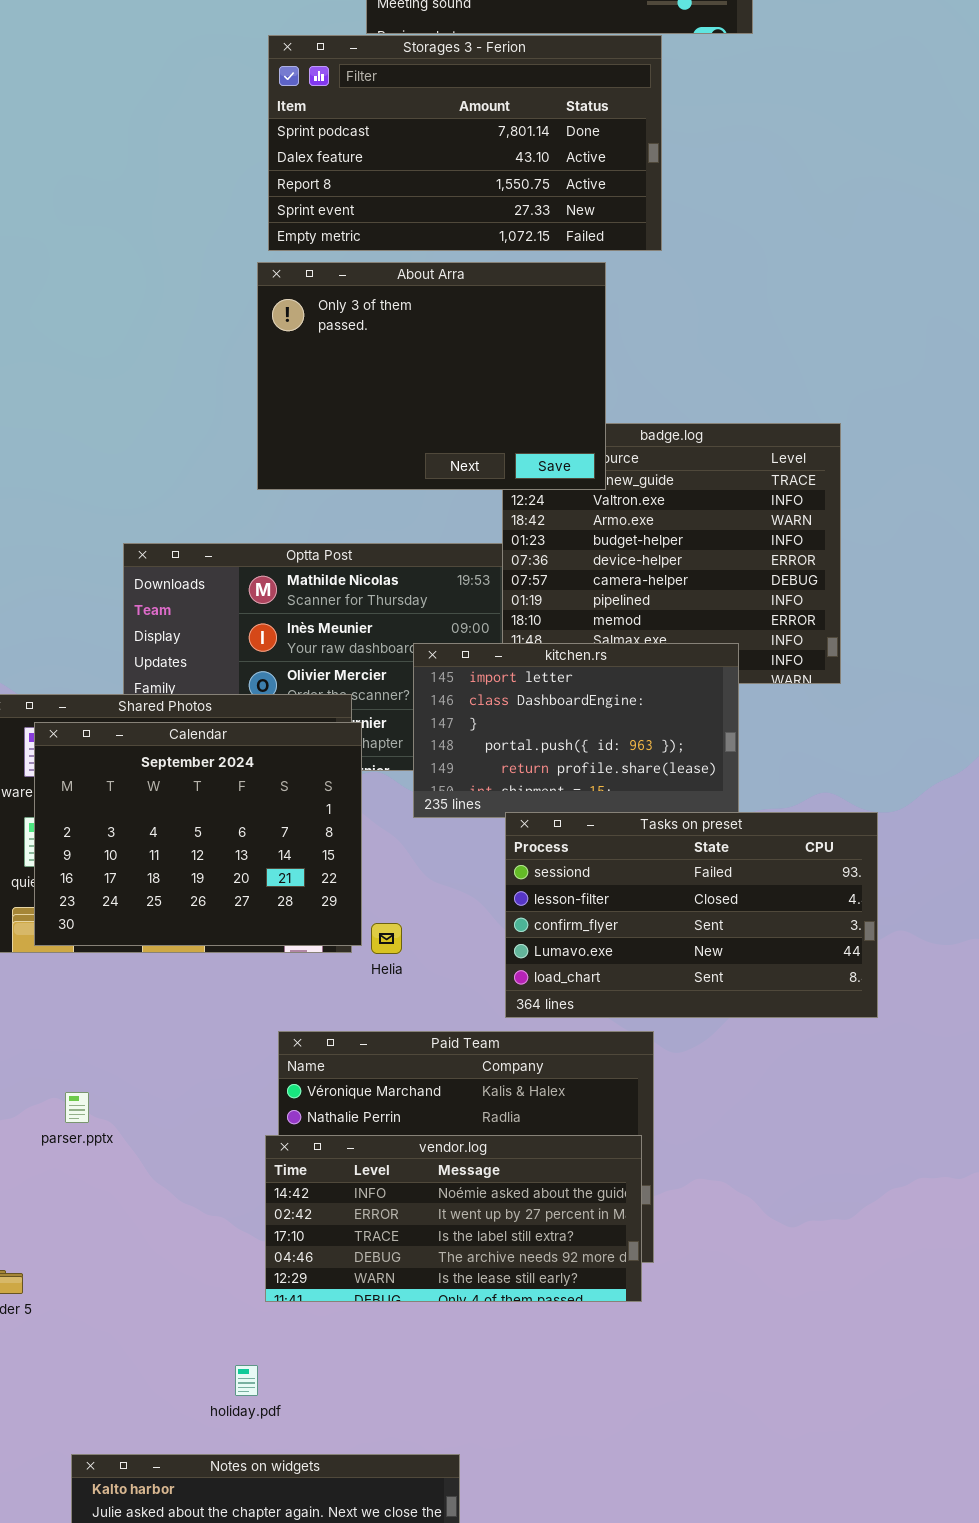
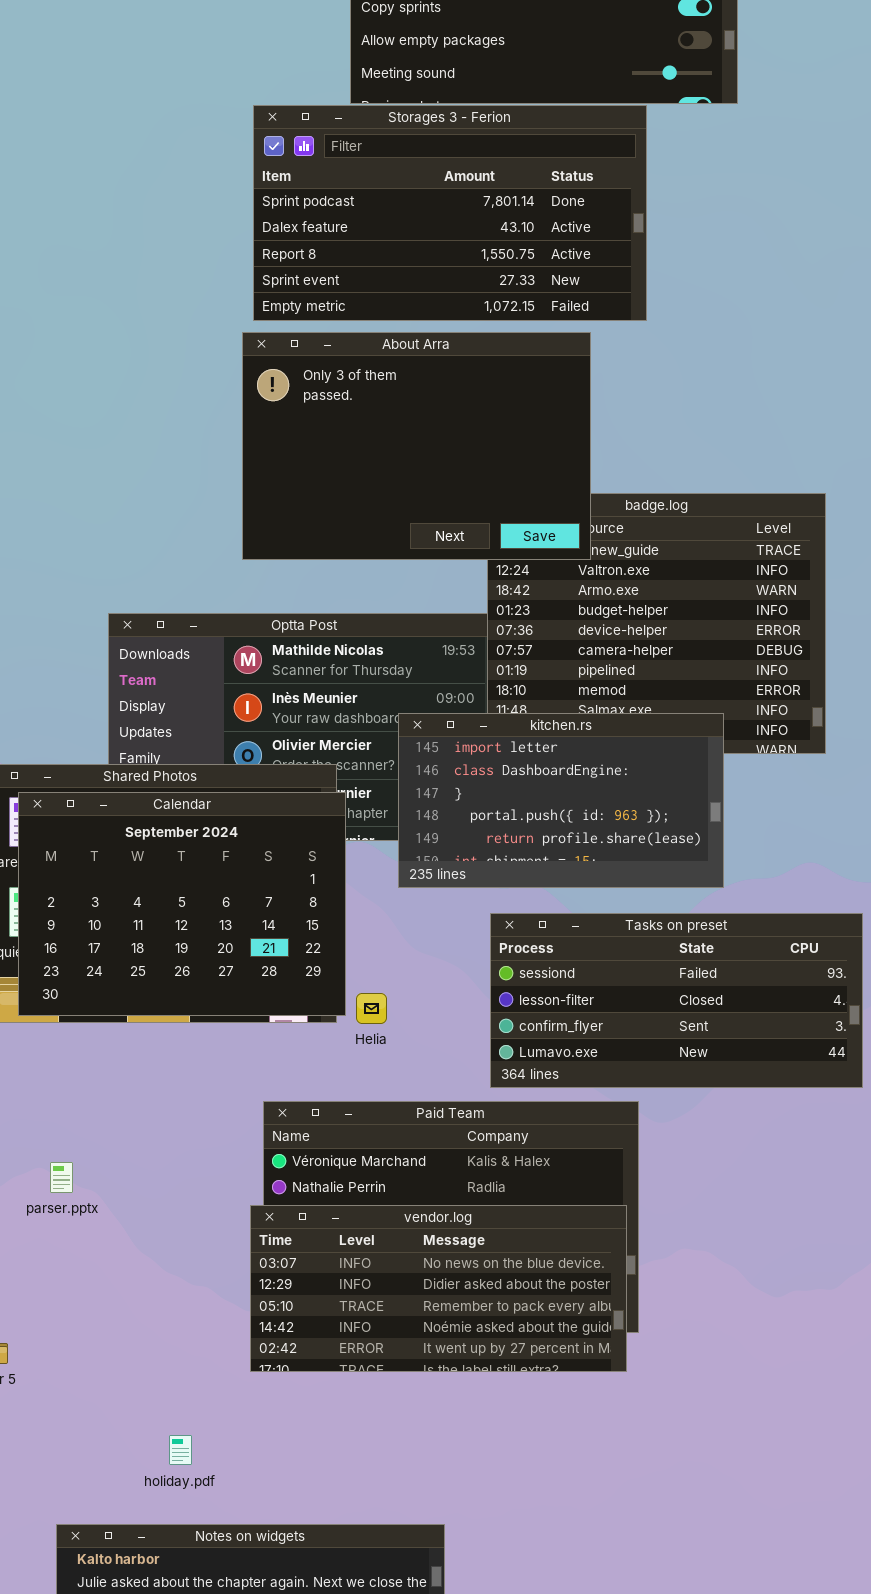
Tasks on preset: [505,812,878,1018] -> [490,913,863,1088], resized
vendor.log: [265,1135,642,1302] -> [250,1205,627,1372], scrolled up 3 rows
holiday.pdf: [235,1365,258,1396] -> [169,1435,192,1465], moved

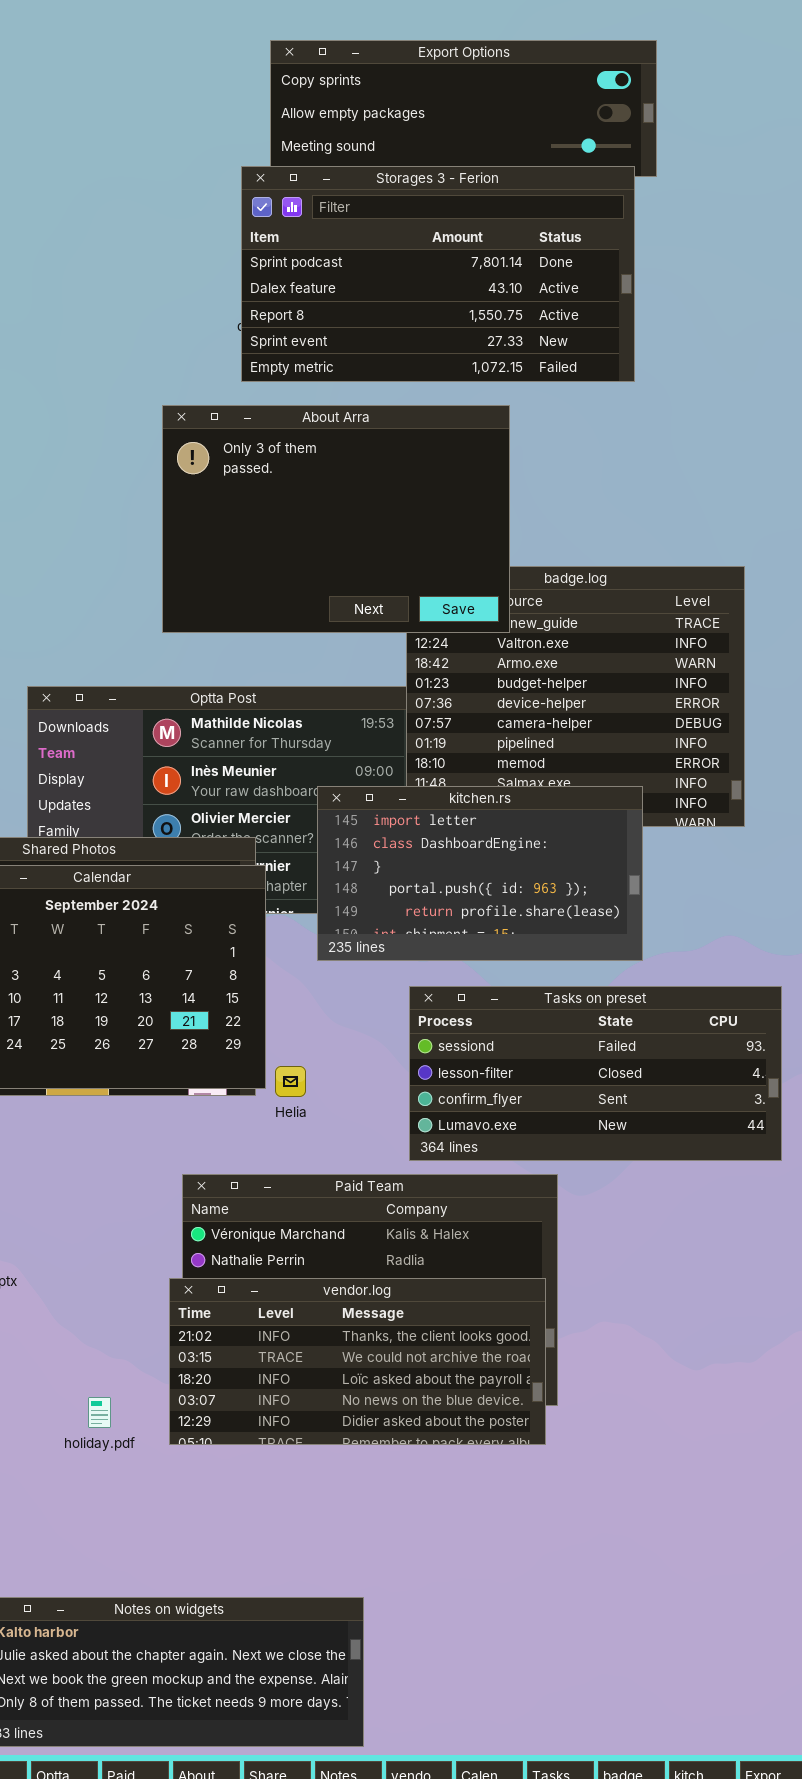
Storages 3 - Ferion: [253,105,647,321] -> [241,166,635,382], moved
vendor.log: [250,1205,627,1372] -> [169,1278,546,1445], scrolled up 3 rows
holiday.pdf: [169,1435,192,1465] -> [88,1397,111,1428], moved

